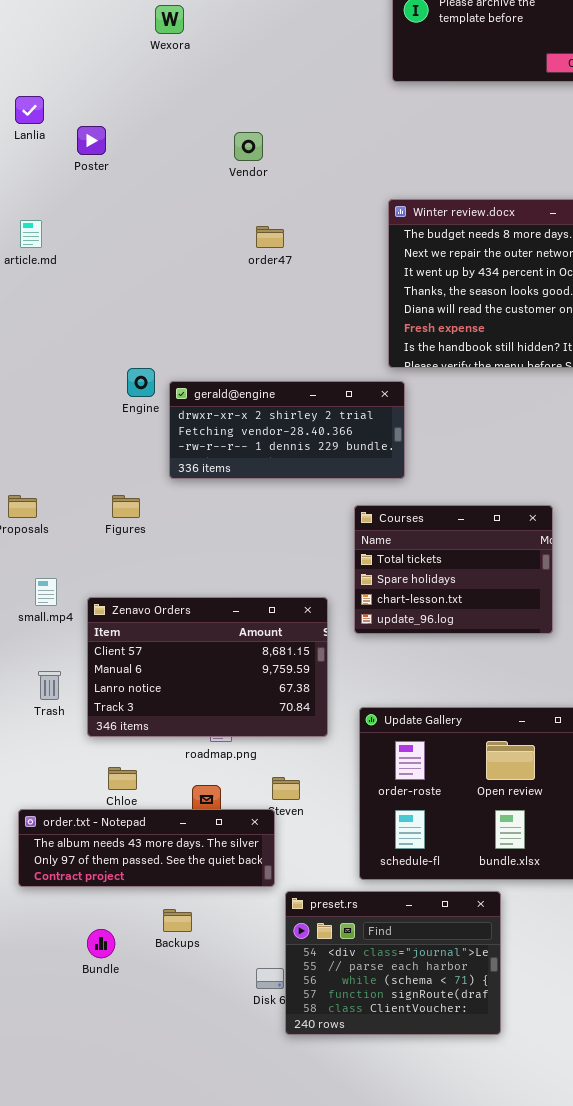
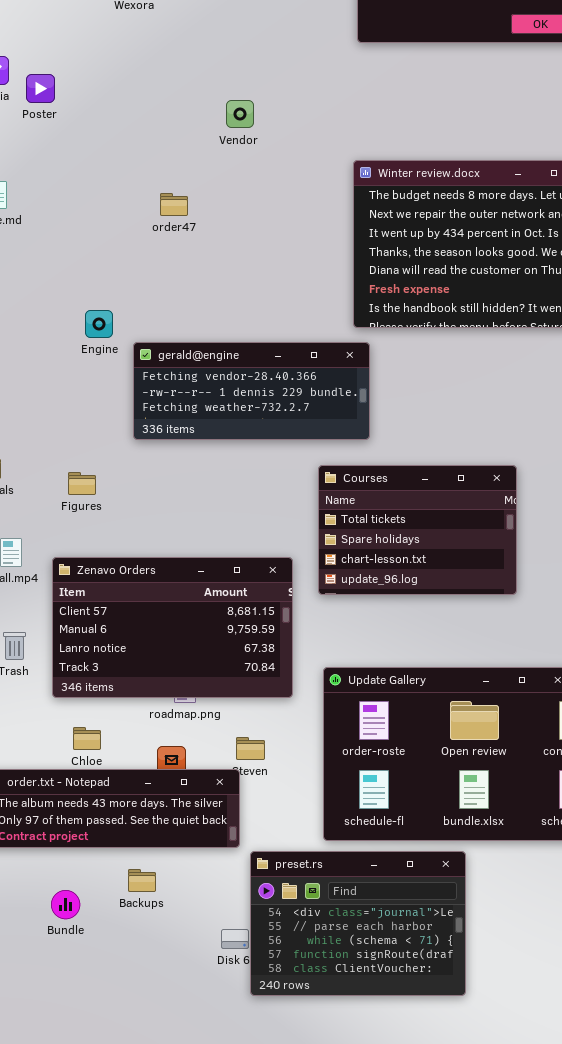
Poster: [77,126,106,155] -> [26,74,55,103], moved
Vendor: [234,132,263,161] -> [226,100,254,128], moved
order47: [256,226,284,248] -> [160,193,188,216], moved
Engine: [127,368,155,397] -> [85,310,113,338], moved
gerald@engine: [169,381,405,479] -> [133,342,370,440], scrolled down 1 row
Figures: [112,495,140,518] -> [68,472,96,495], moved

